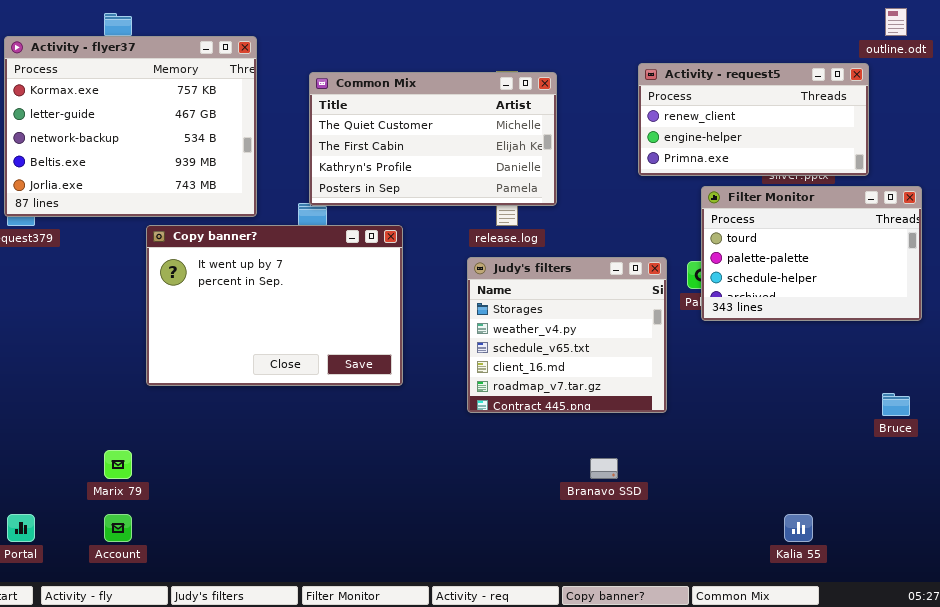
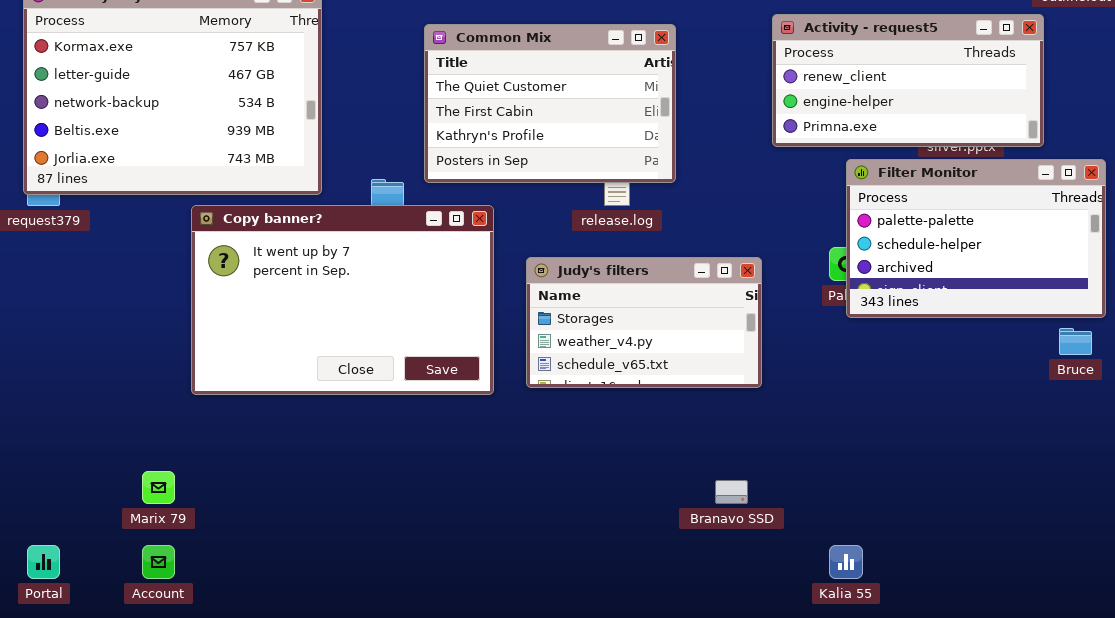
Common Mix: [309,72,557,206] -> [424,24,676,183], resized
Filter Monitor: [701,186,922,321] -> [846,159,1106,318], scrolled down 1 row
Judy's filters: [467,257,667,413] -> [526,257,762,388], moved, resized
Bruce: [882,393,910,416] -> [1059,328,1092,355], moved
Kalia 55: [784,514,813,542] -> [829,545,863,579], moved

